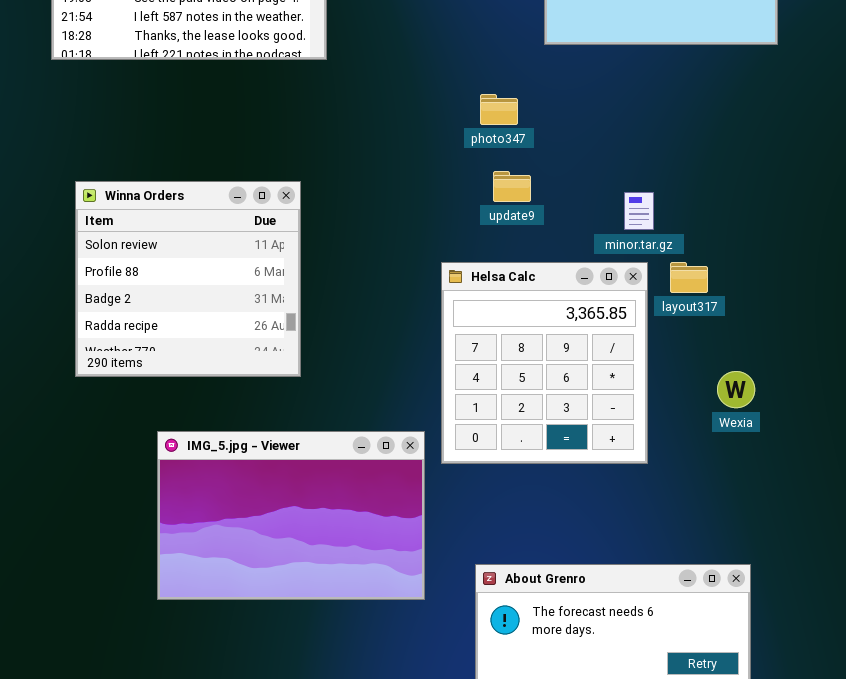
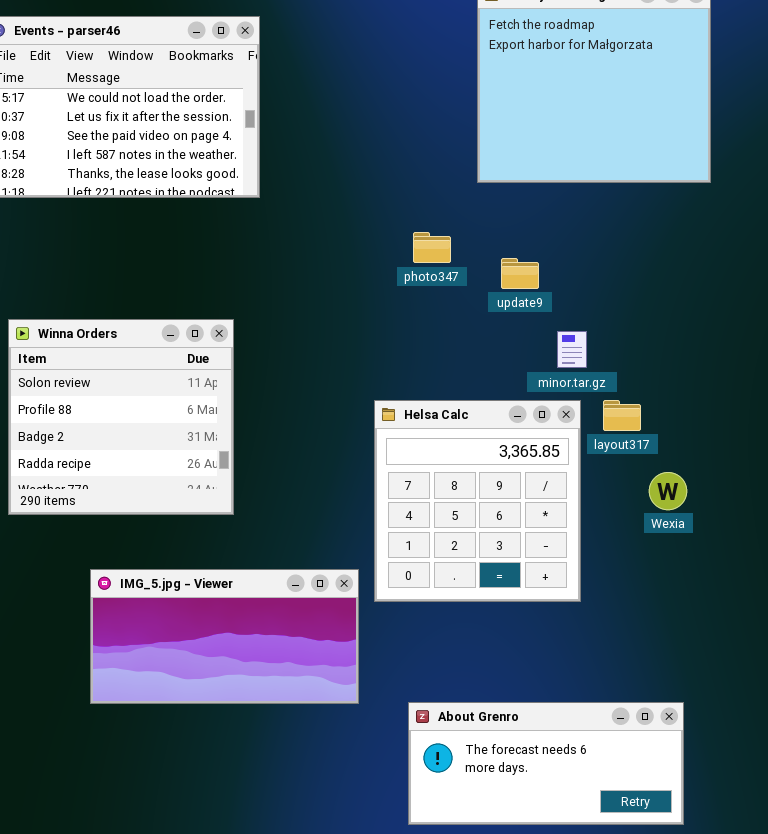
update9: [493,171,531,202] -> [501,258,539,289], moved
Wexia: [717,371,755,408] -> [649,472,687,510], moved
IMG_5.jpg - Viewer: [157,431,425,600] -> [90,569,359,704], resized

